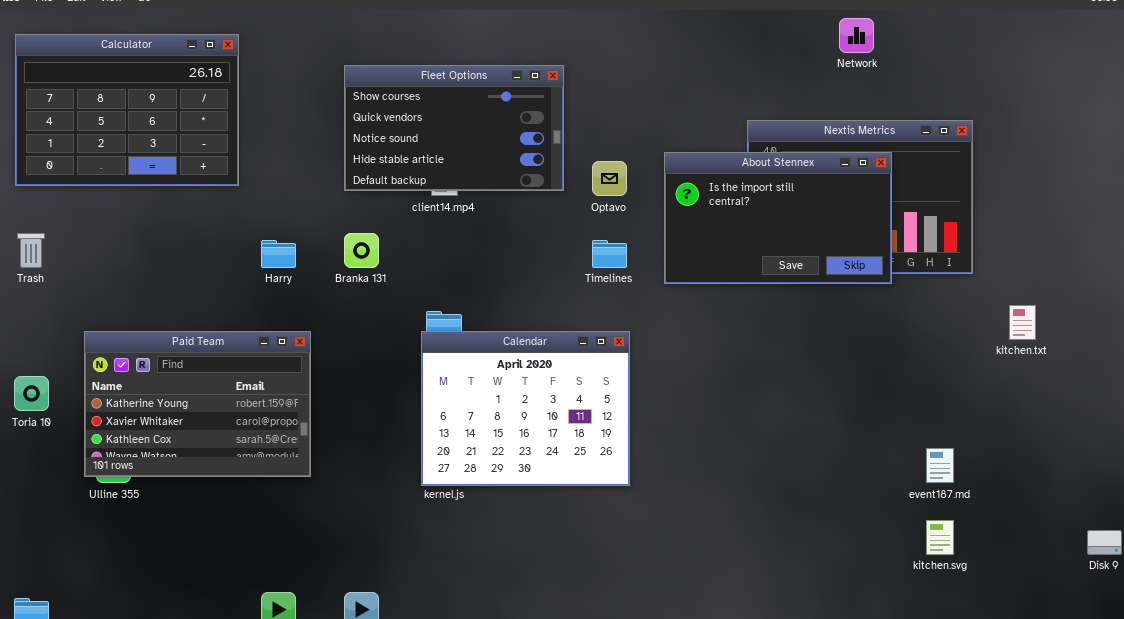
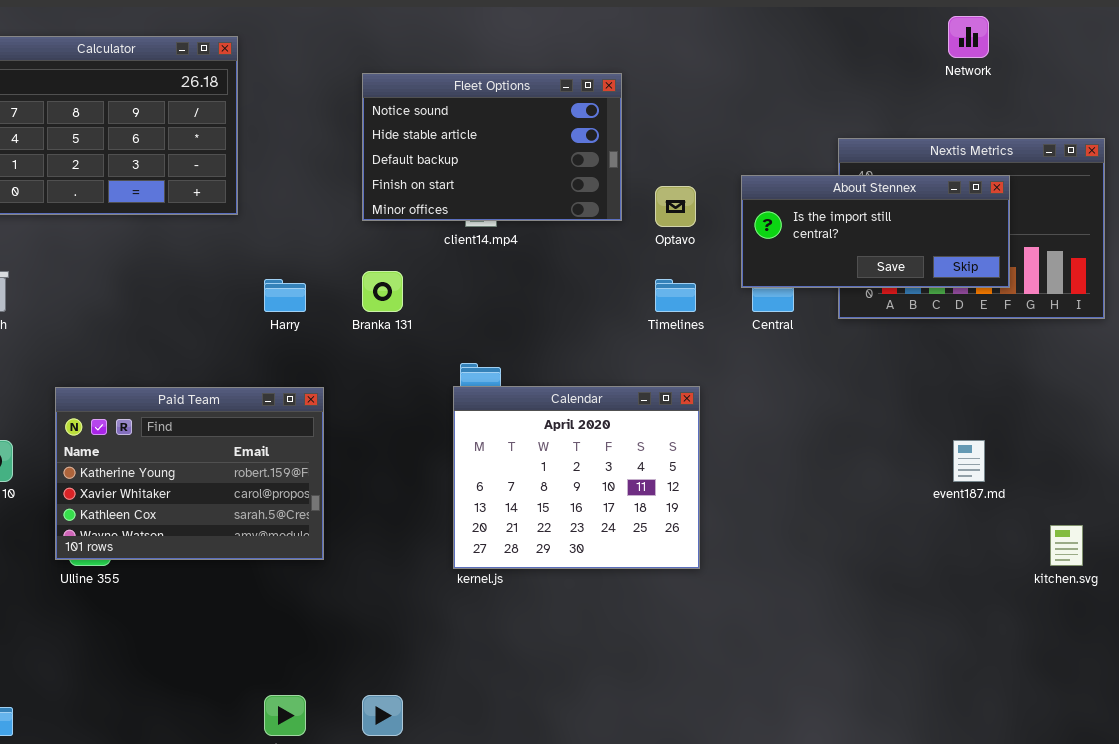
Fleet Options: [344,65,564,191] -> [362,73,622,221], scrolled down 2 rows
About Stennex: [664,152,892,284] -> [741,175,1010,288], resized
event187.md: [926,448,954,483] -> [953,440,985,482], moved
kitchen.svg: [926,520,954,555] -> [1050,525,1083,566], moved

